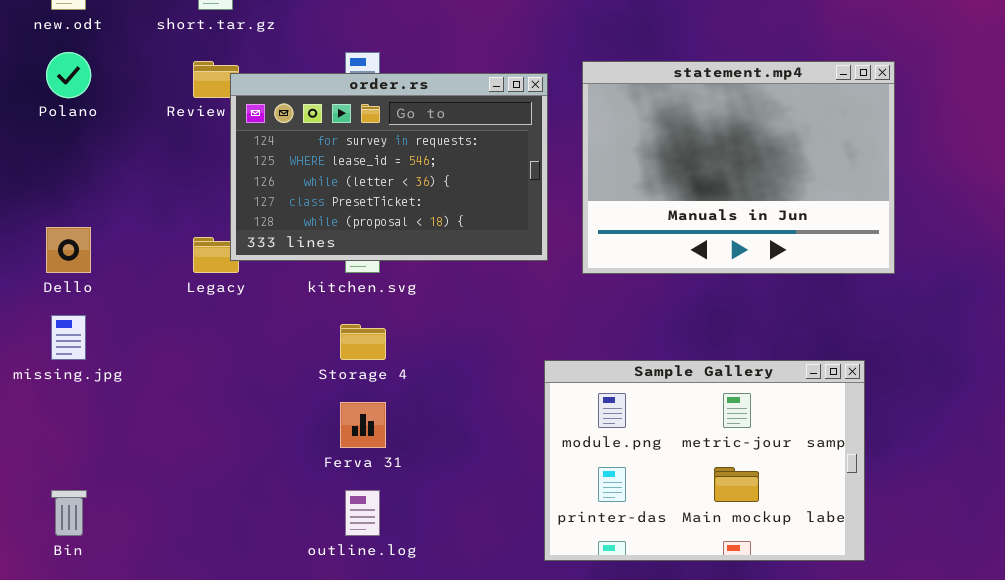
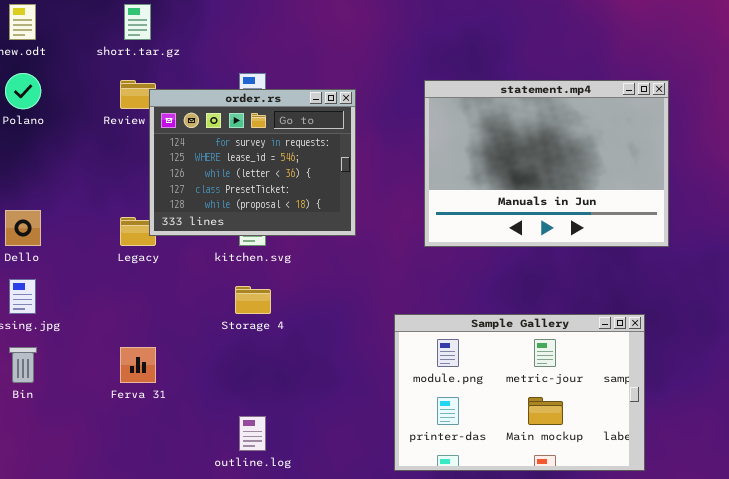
order.rs: [230,73,548,261] -> [149,89,356,236], resized
Ferva 31: [340,402,386,448] -> [120,347,156,383], moved
Bin: [51,490,87,536] -> [9,347,37,383], moved

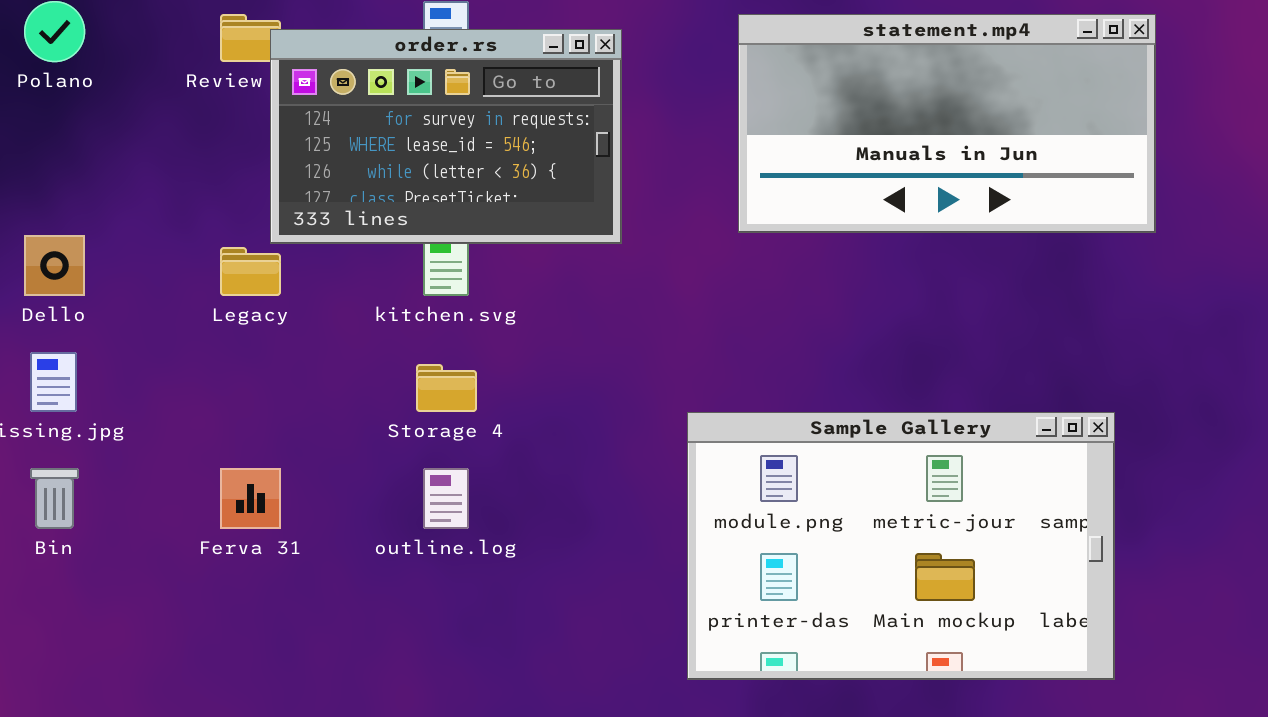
statement.mp4: [424,80,669,247] -> [738,14,1156,233], resized
order.rs: [149,89,356,236] -> [270,29,622,244], resized
outline.log: [239,416,266,451] -> [423,468,469,529], moved

